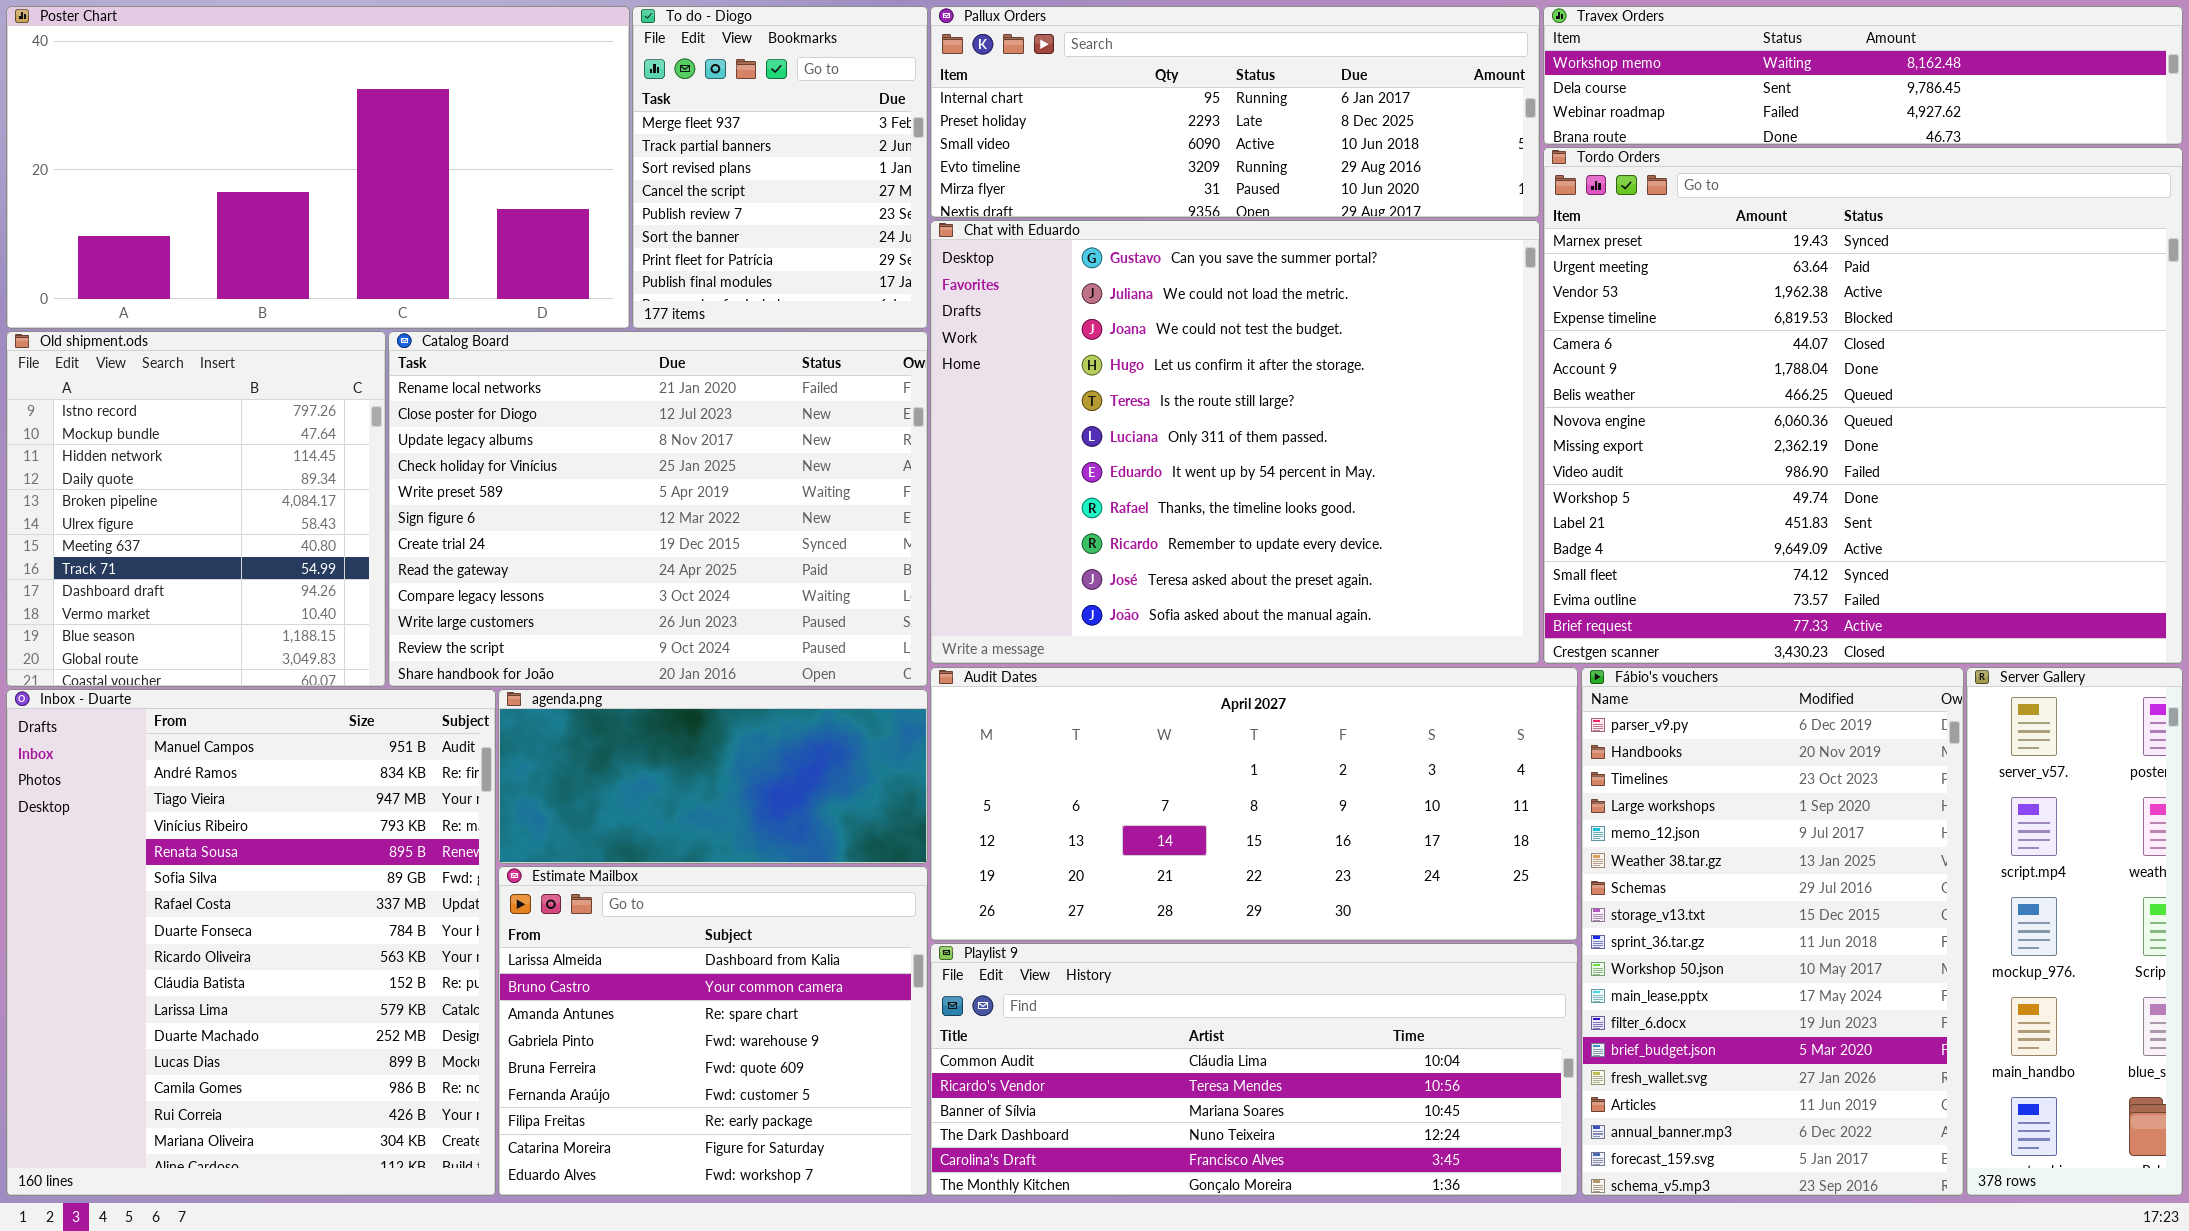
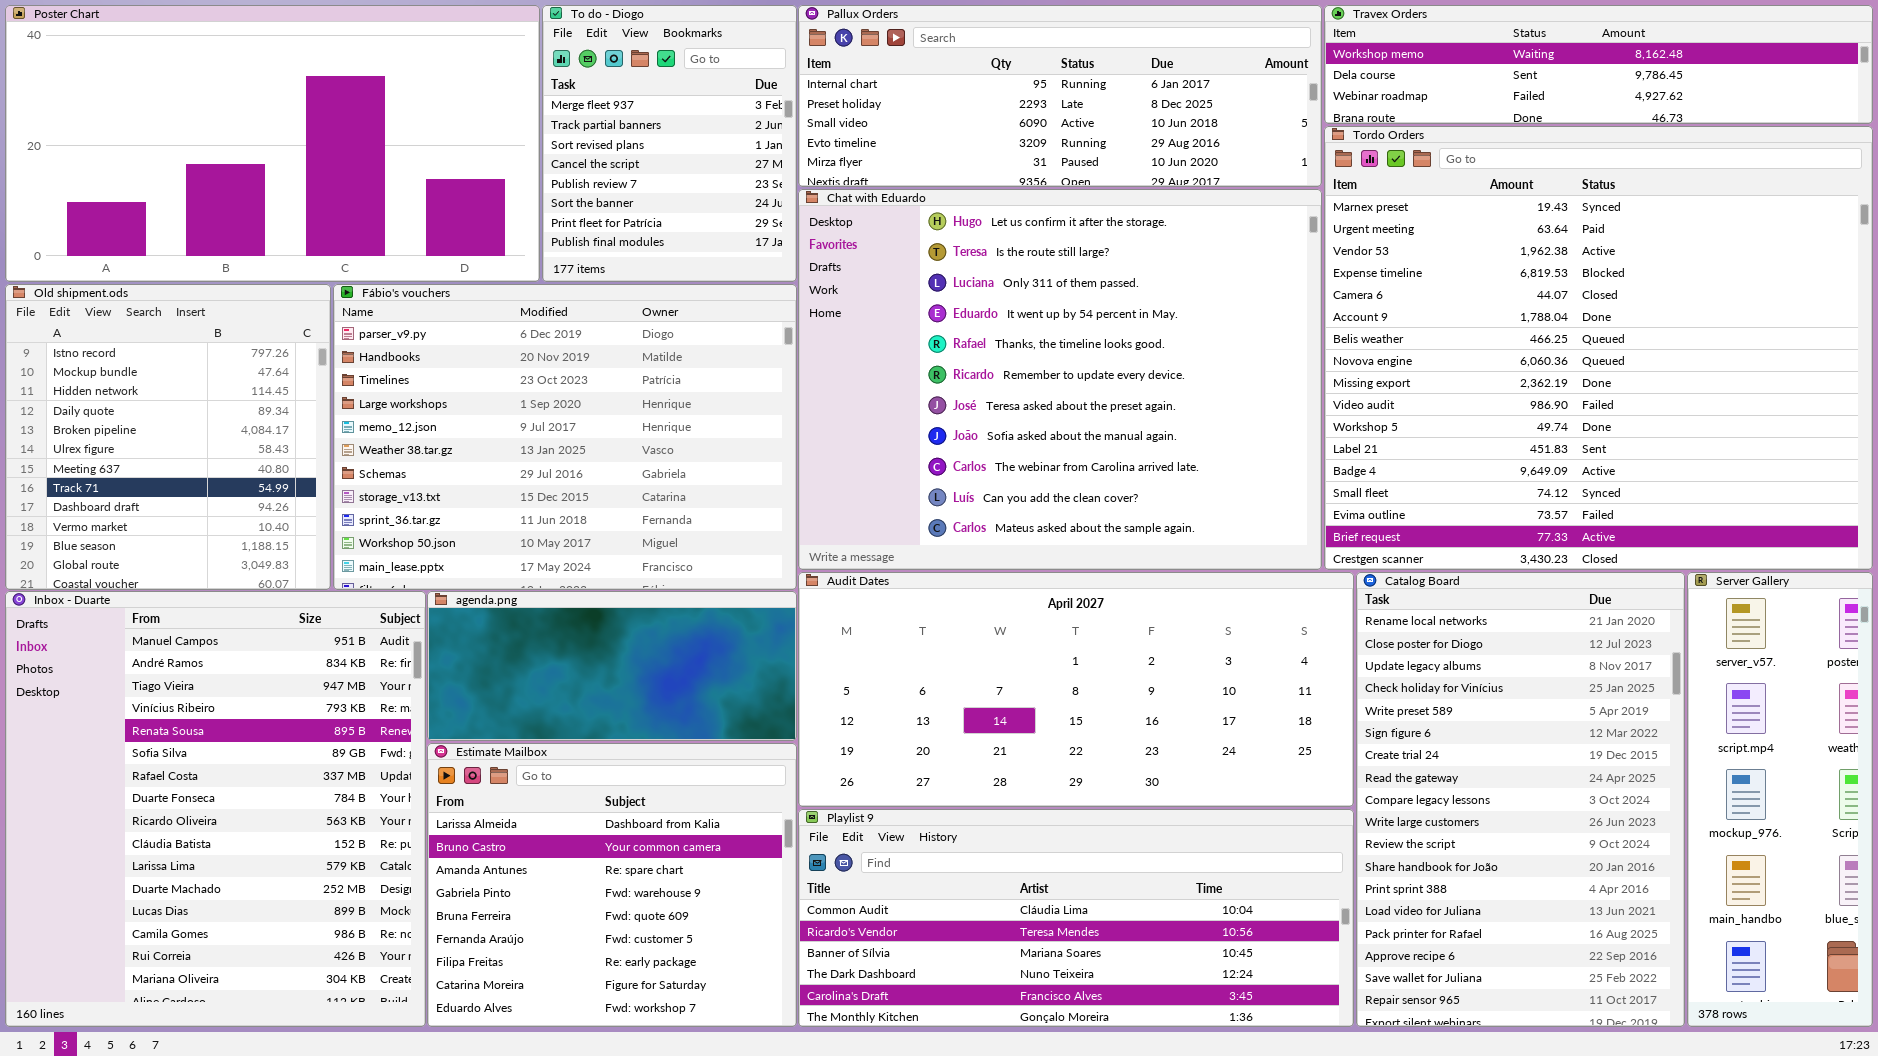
Chat with Eduardo: [930,220,1540,664] -> [798,189,1322,570], scrolled down 3 rows
Catalog Board: [388,331,928,687] -> [1356,572,1685,1027], moved, resized
Fábio's vouchers: [1581,667,1964,1196] -> [333,284,797,590], moved, resized

